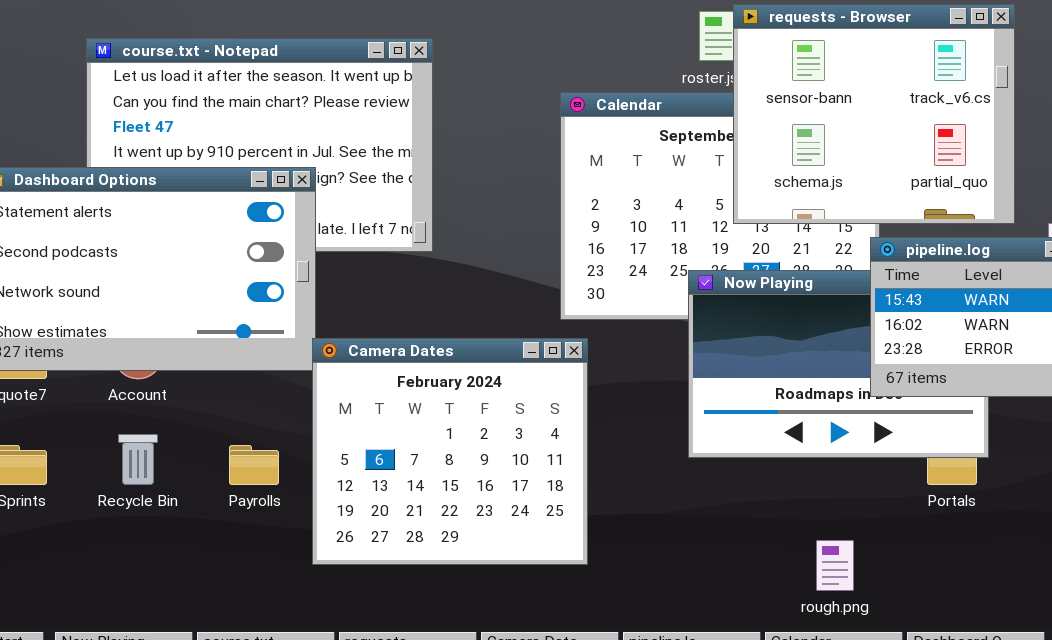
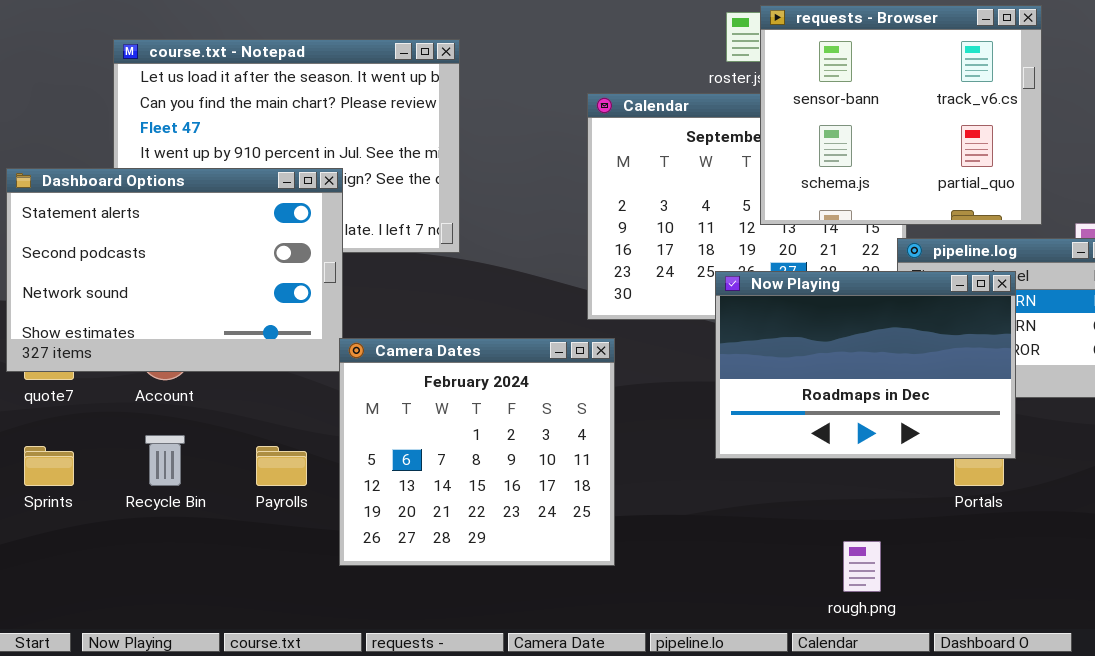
Now Playing: [688,270,989,458] -> [715,271,1016,459], raised

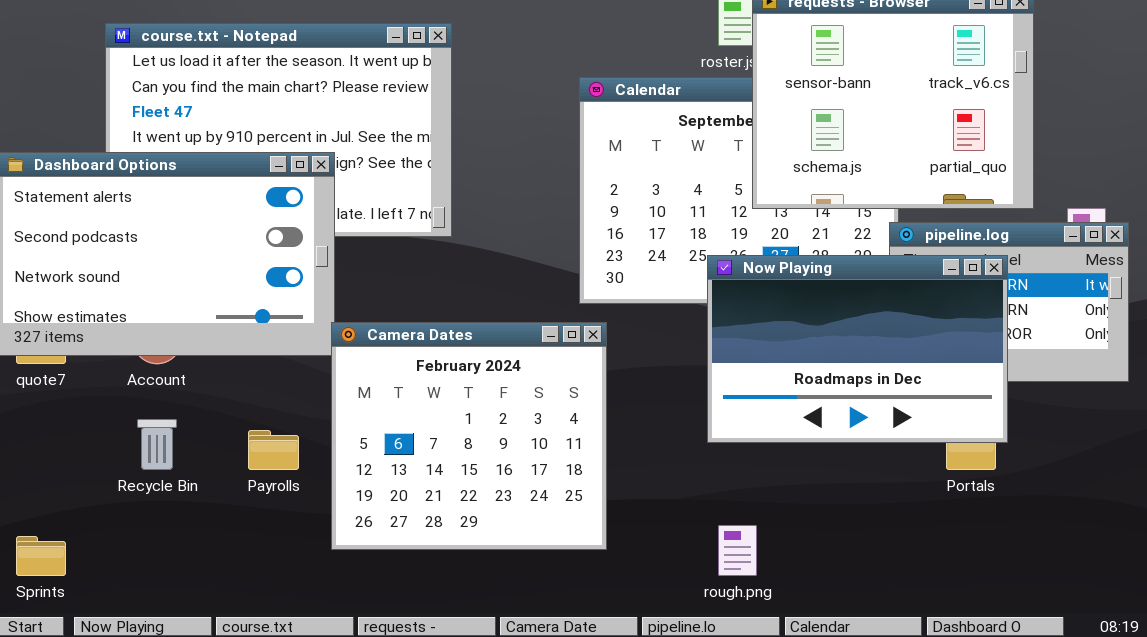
Sprints: [24,446,74,486] -> [16,536,66,576], moved
rough.png: [843,541,881,592] -> [718,525,757,576], moved

